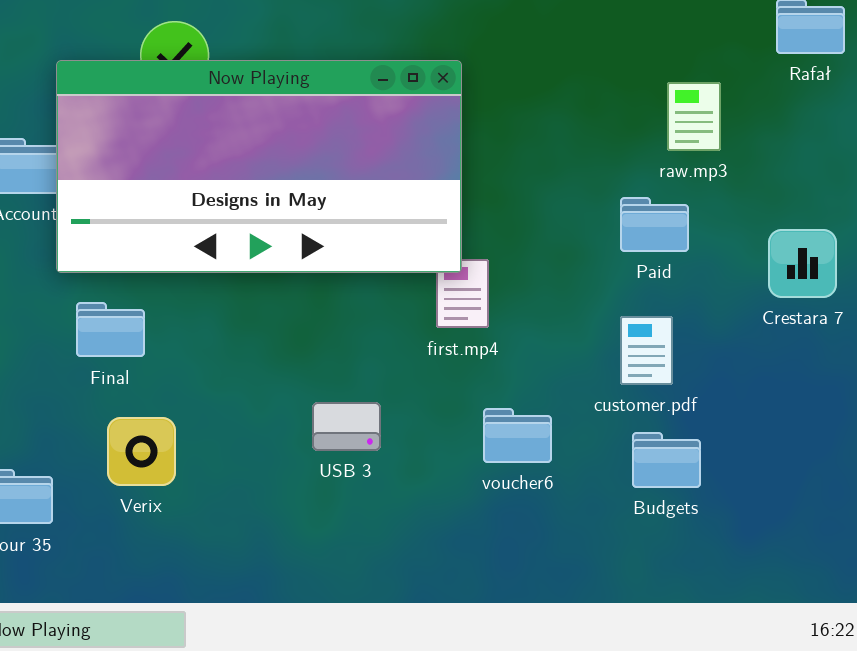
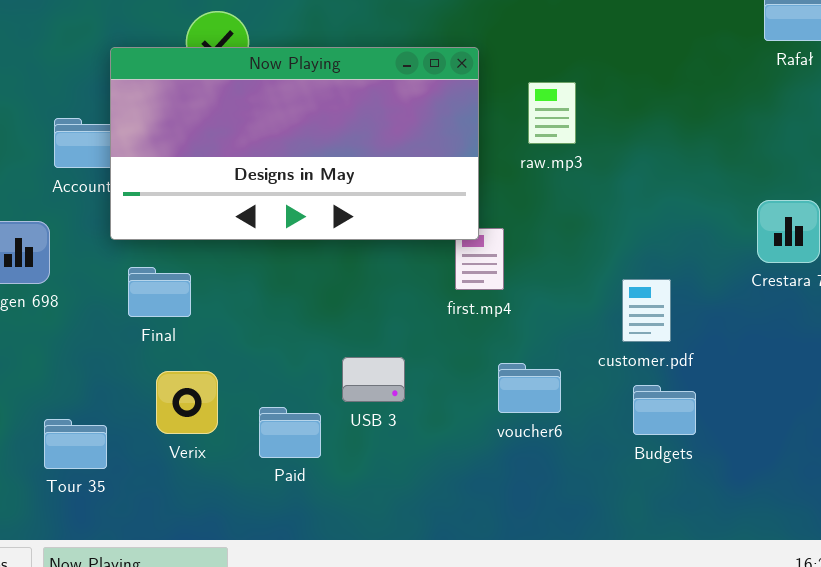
raw.mp3: [667,82,721,151] -> [528,82,576,144], moved
Paid: [620,197,689,252] -> [259,407,321,458], moved

